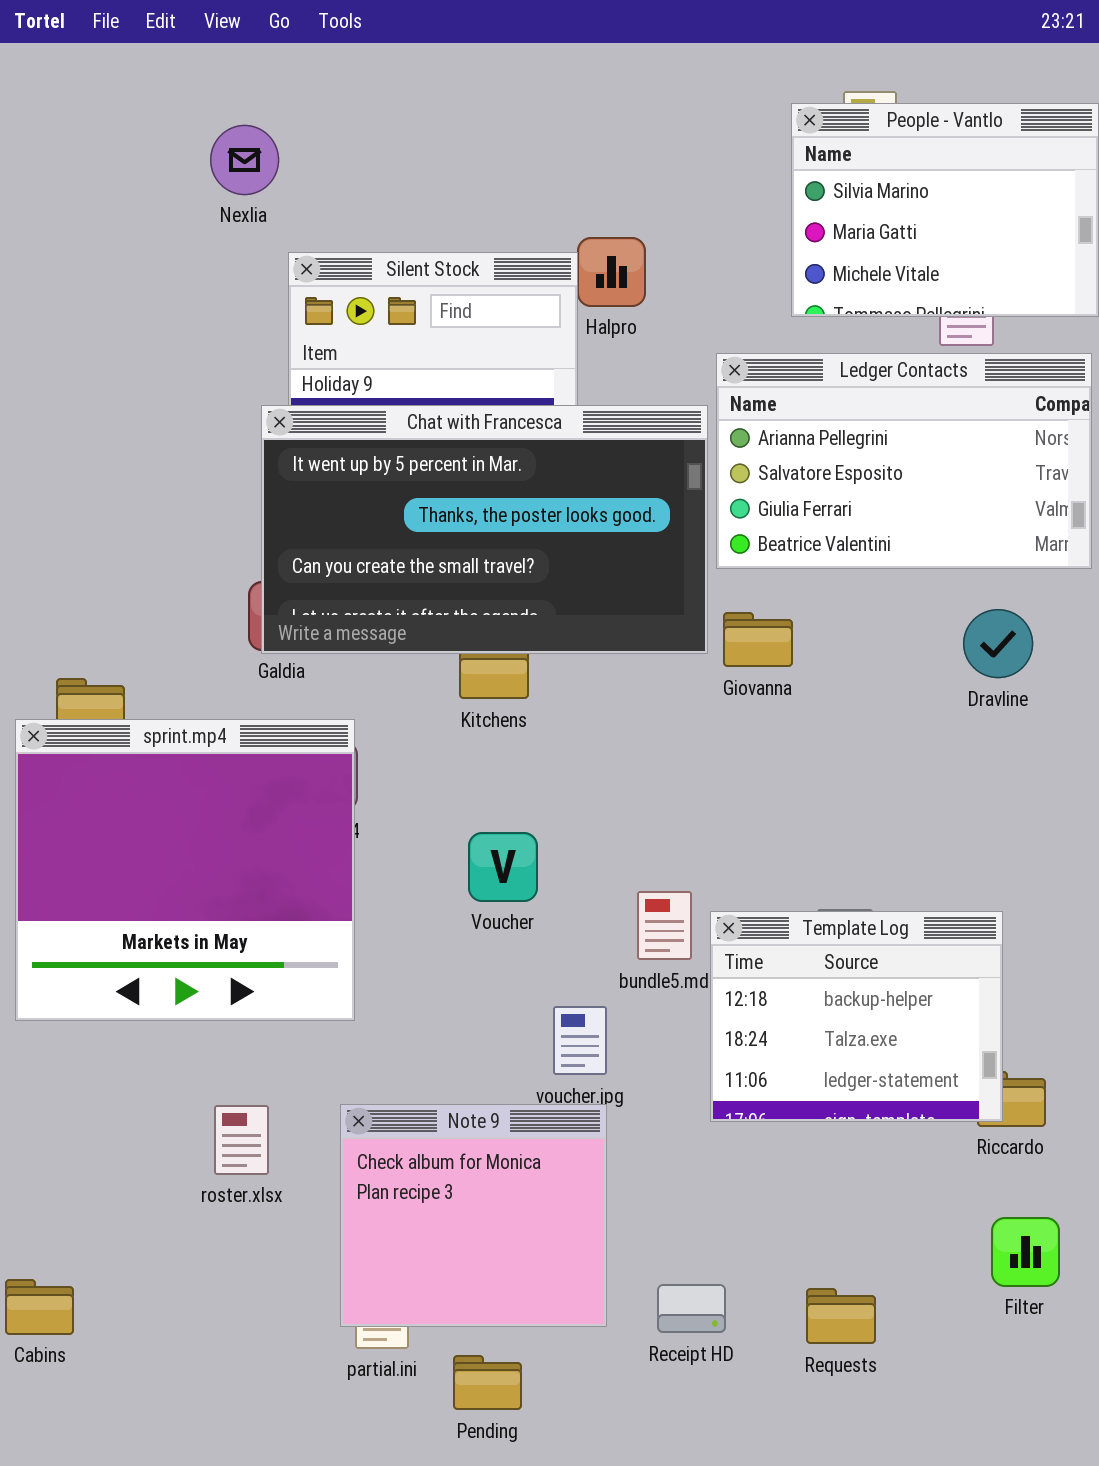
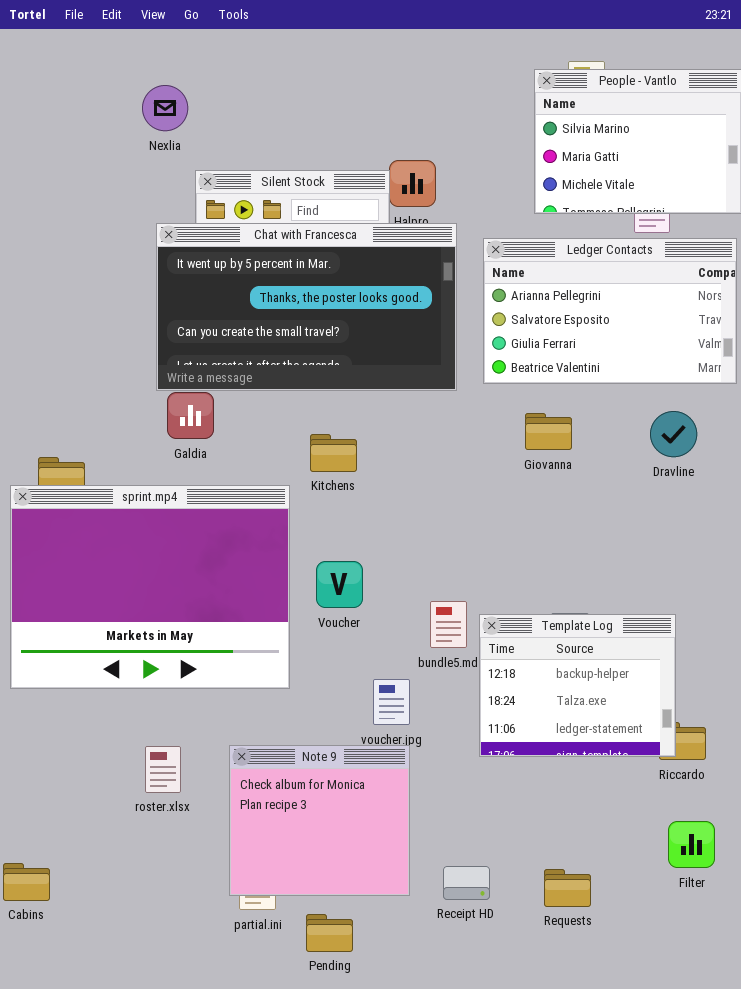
Chat with Francesca: [261,405,708,654] -> [156,223,457,391], moved
Giovanna: [723,612,793,667] -> [525,413,572,450], moved
sprint.mp4: [15,719,355,1021] -> [10,485,290,689], resized

